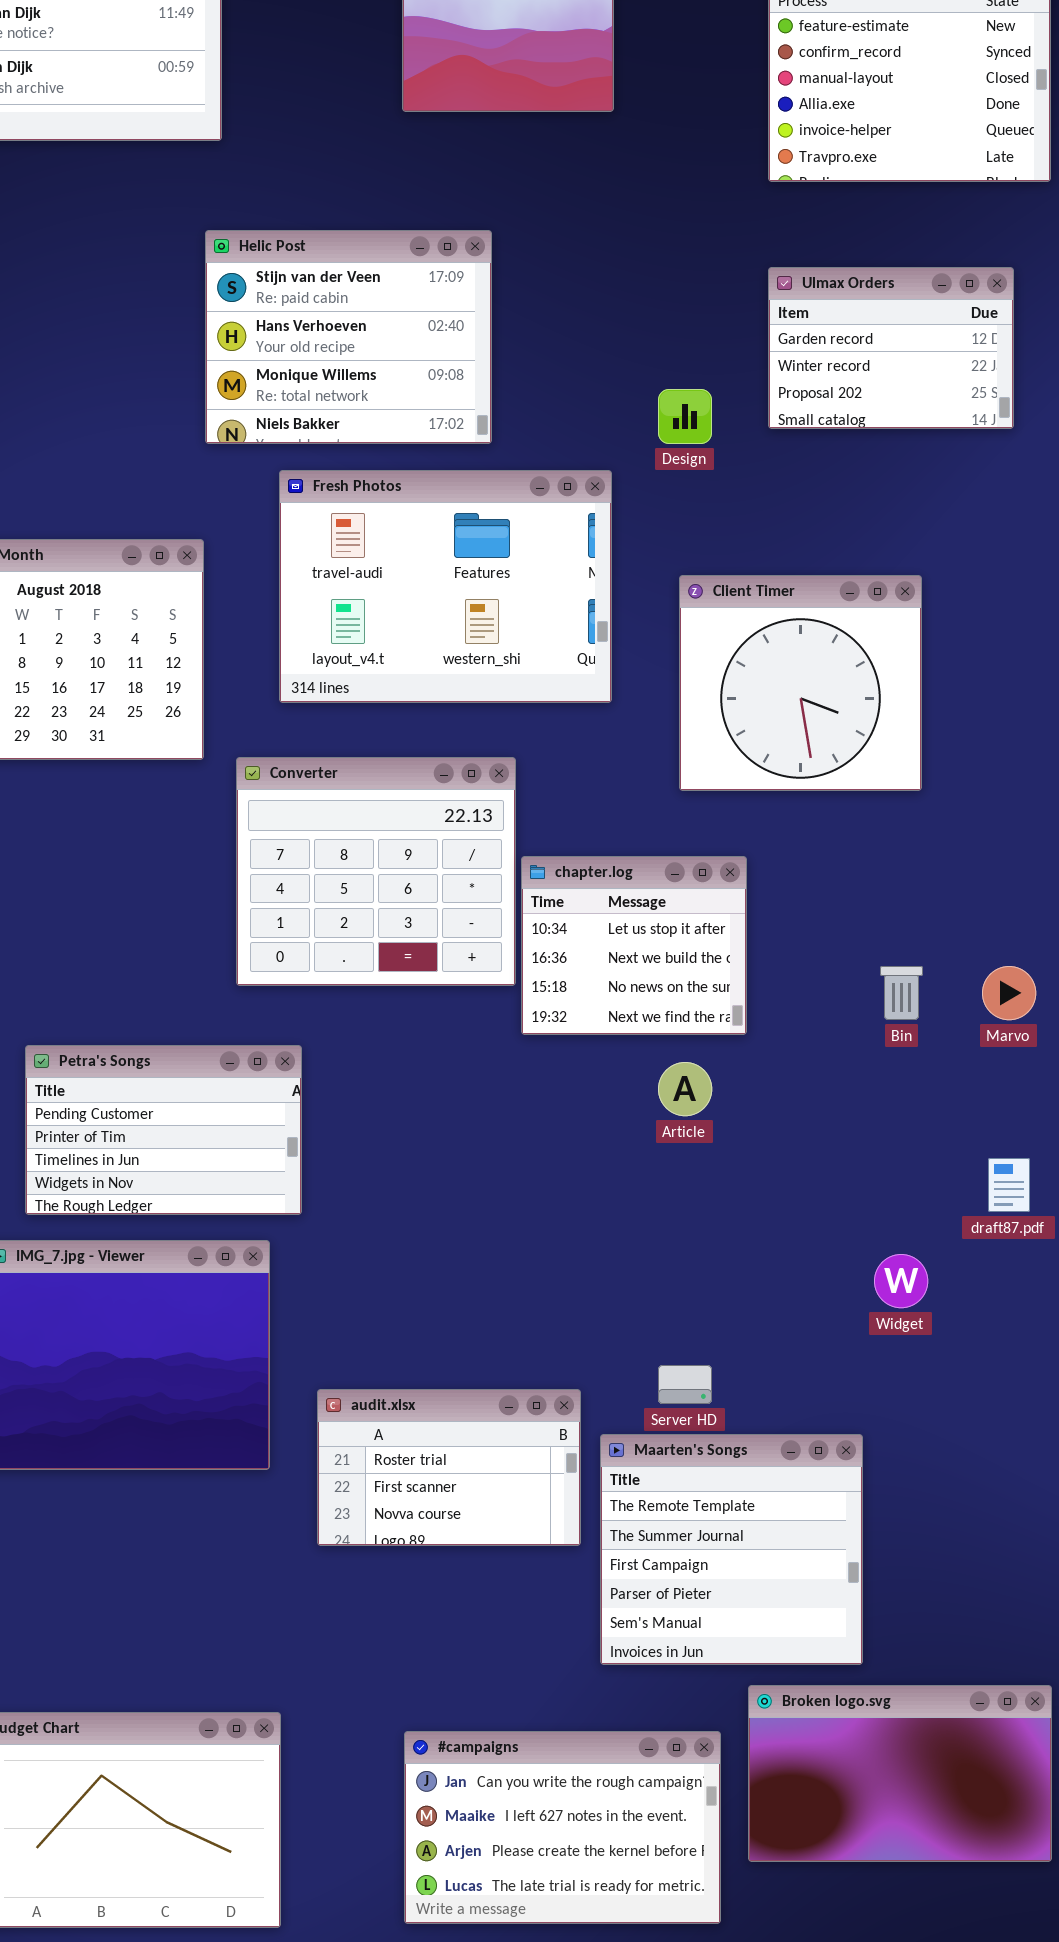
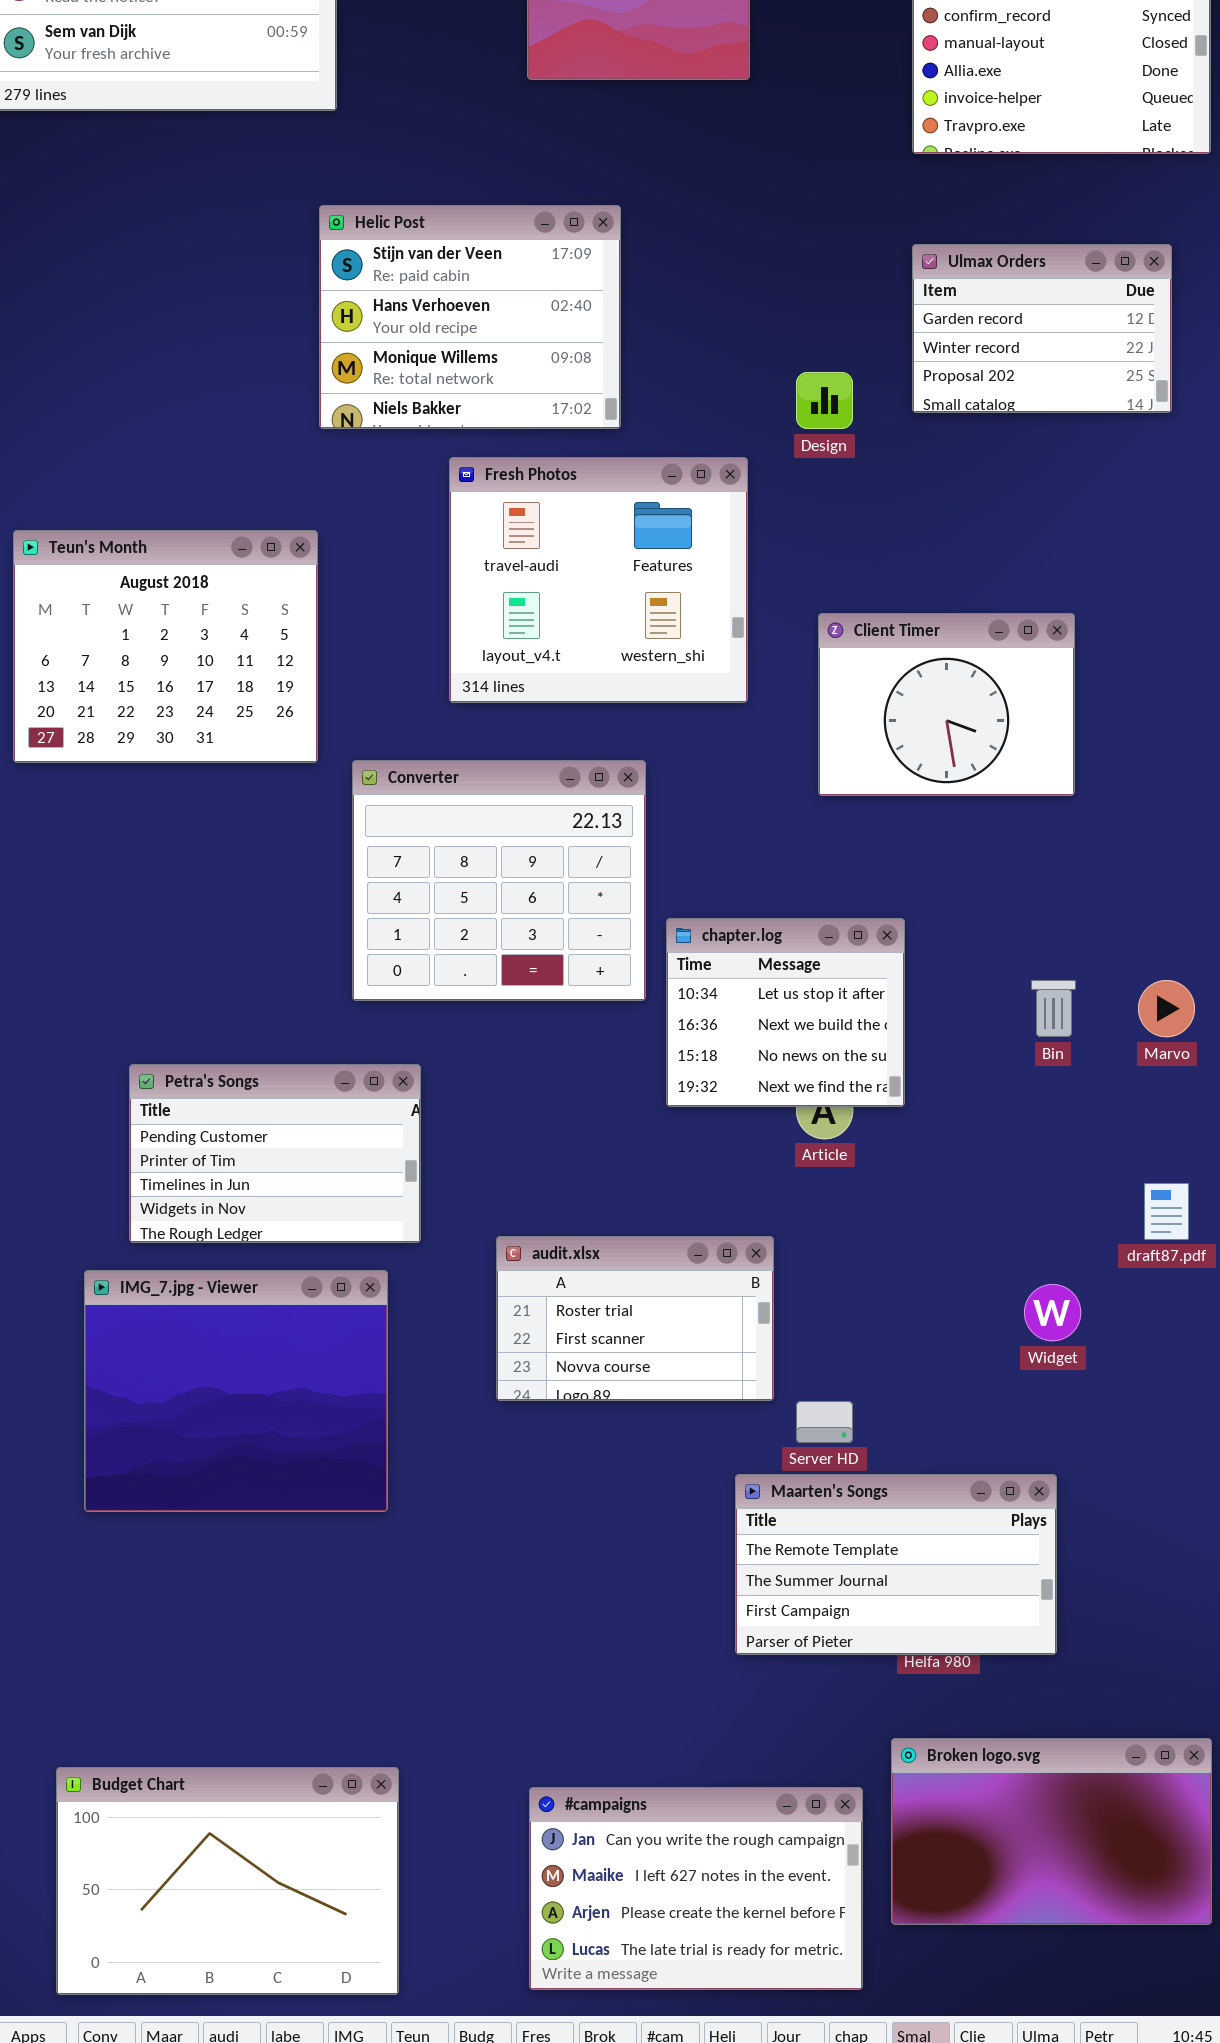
Fresh Photos: [279,470,612,703] -> [449,457,748,703], resized
Client Timer: [679,575,922,791] -> [818,613,1075,796], resized
chapter.log: [521,856,747,1035] -> [666,918,905,1107], moved
audit.xlsx: [317,1389,581,1546] -> [496,1236,774,1401], moved
Maarten's Songs: [600,1434,863,1665] -> [735,1474,1057,1655], resized

